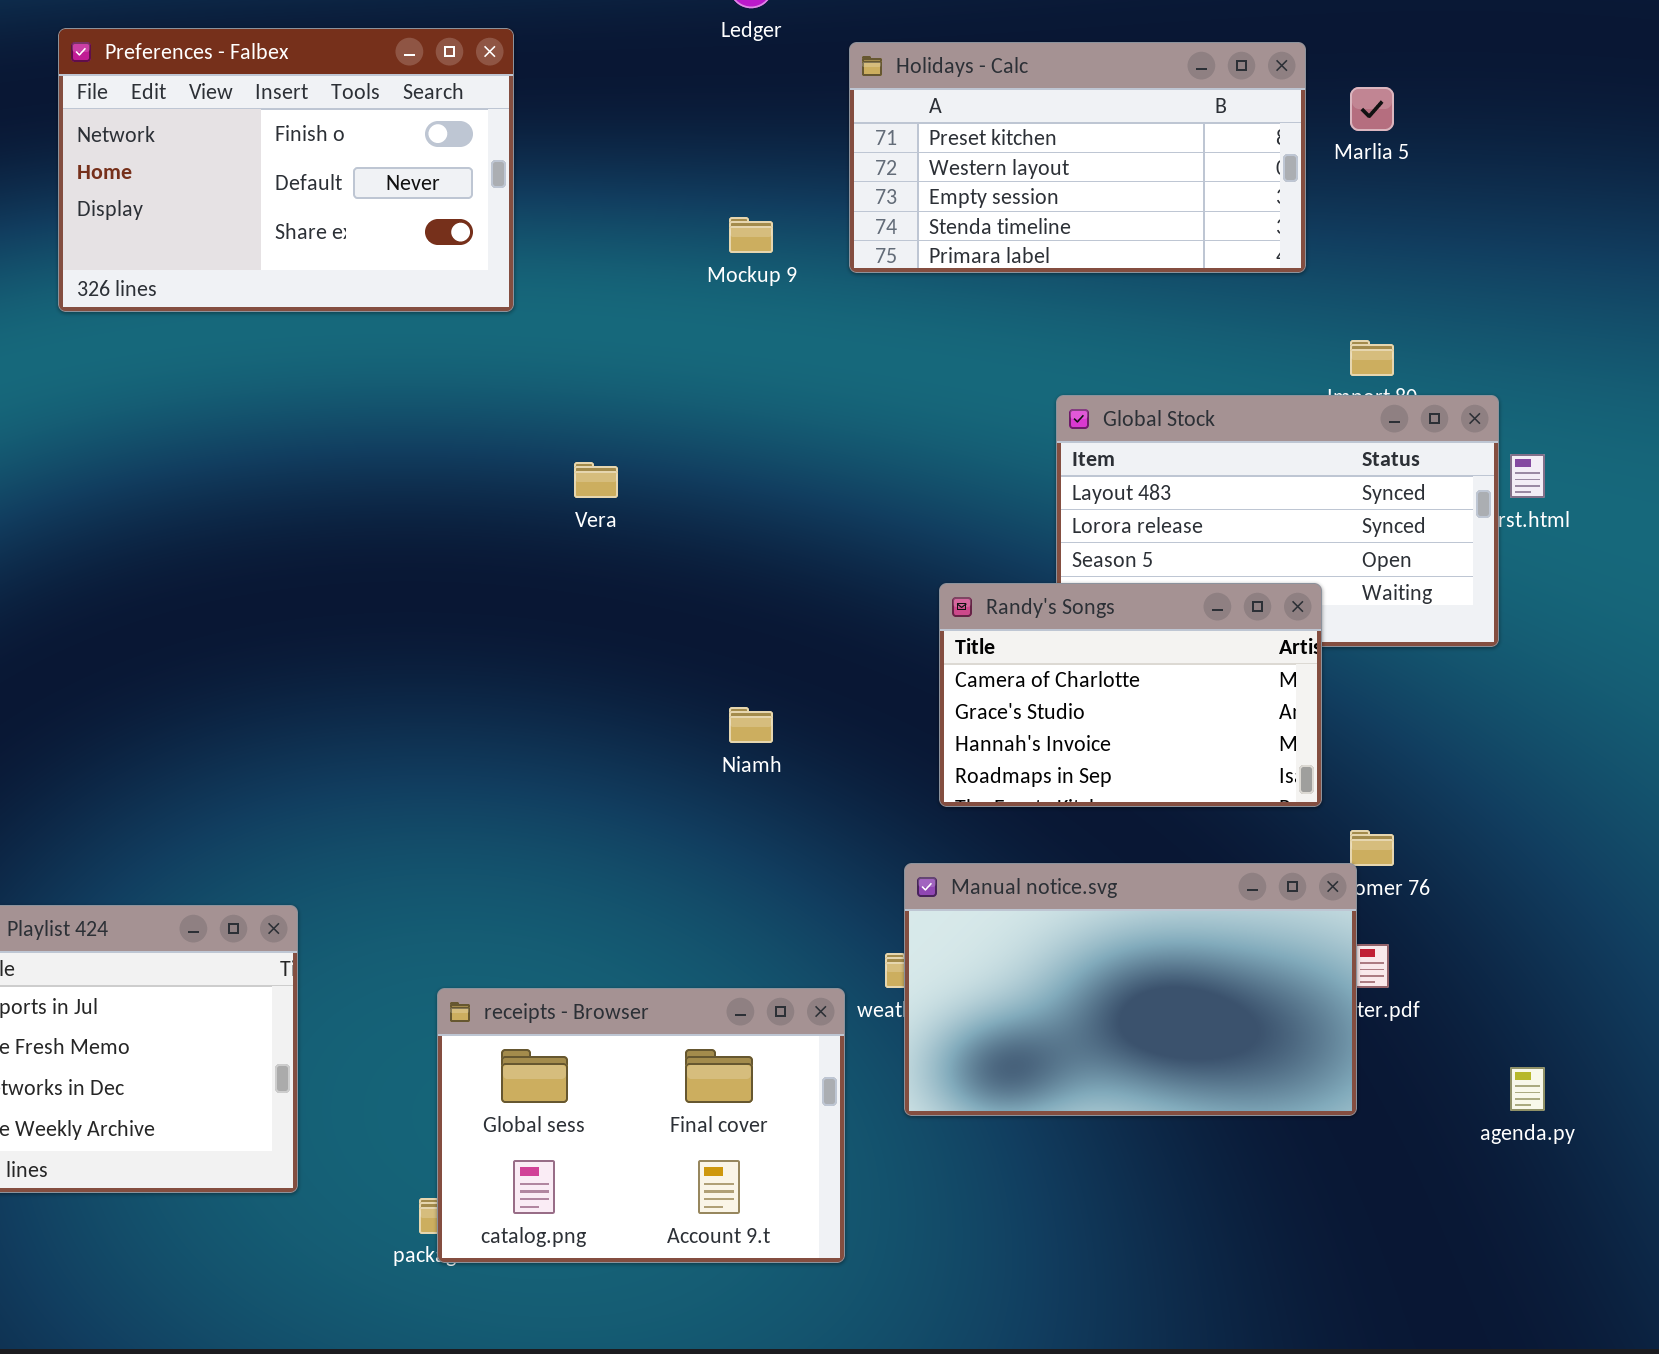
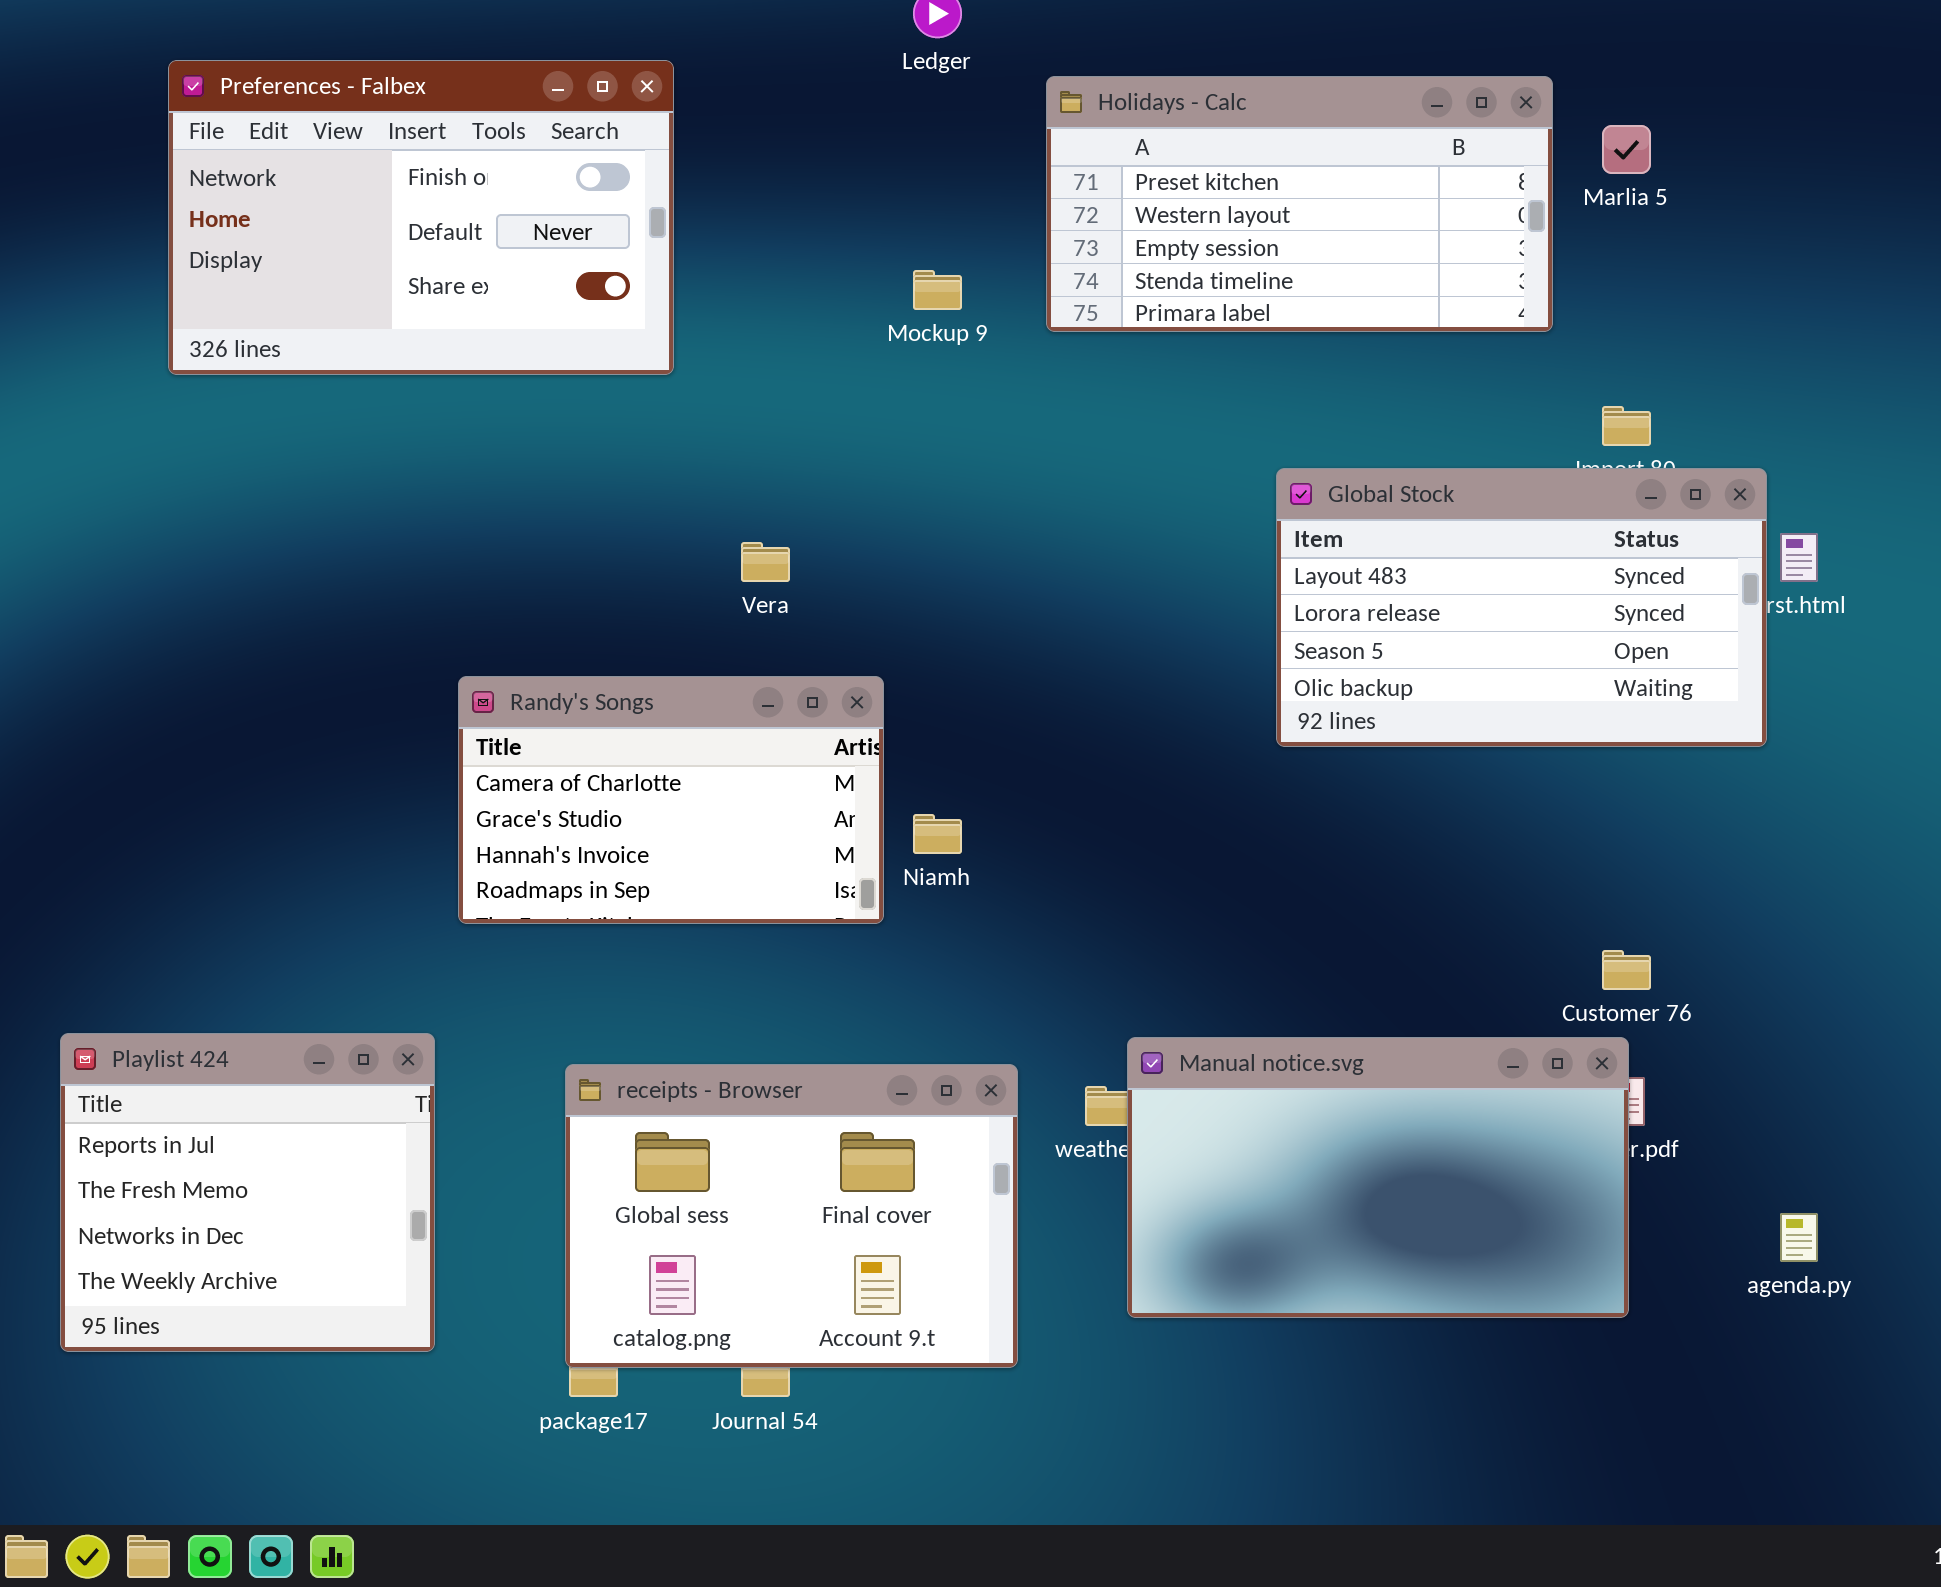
Randy's Songs: [939,583,1322,807] -> [458,676,884,924], moved
Manual notice.svg: [904,863,1357,1116] -> [1127,1037,1629,1318], moved
receipts - Browser: [437,988,845,1263] -> [565,1064,1018,1368], moved

